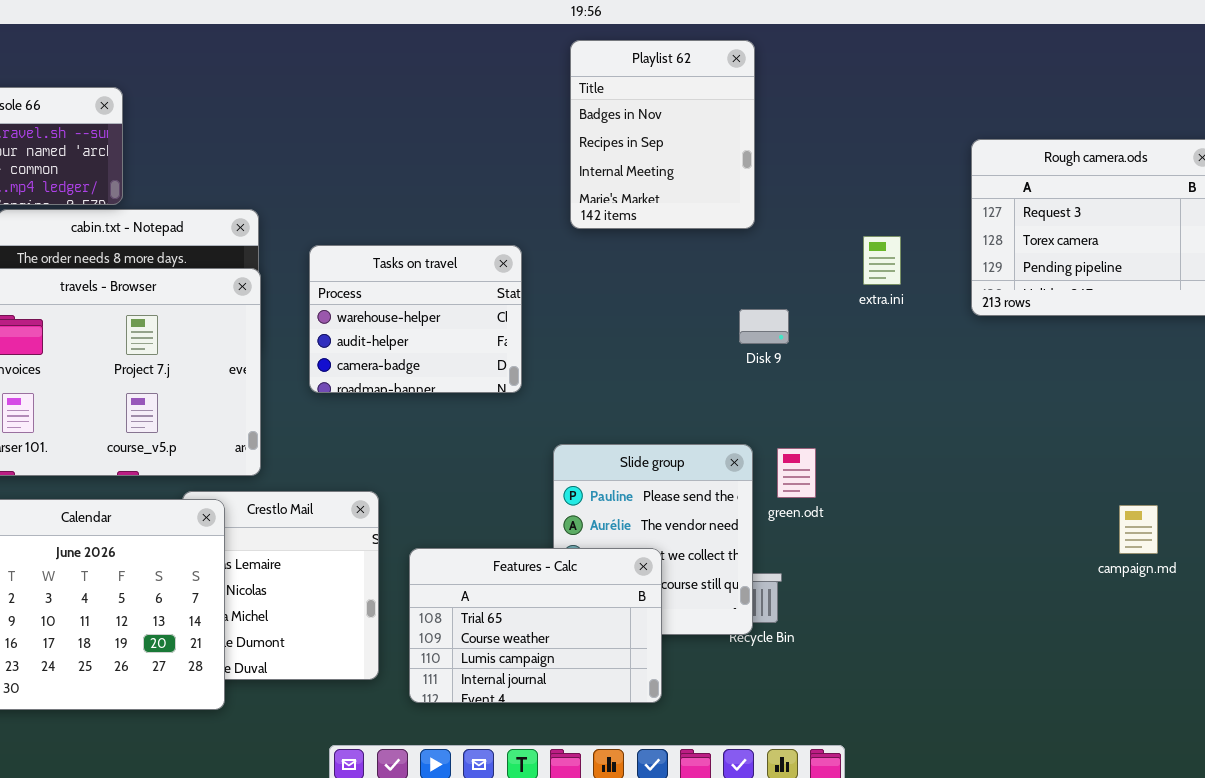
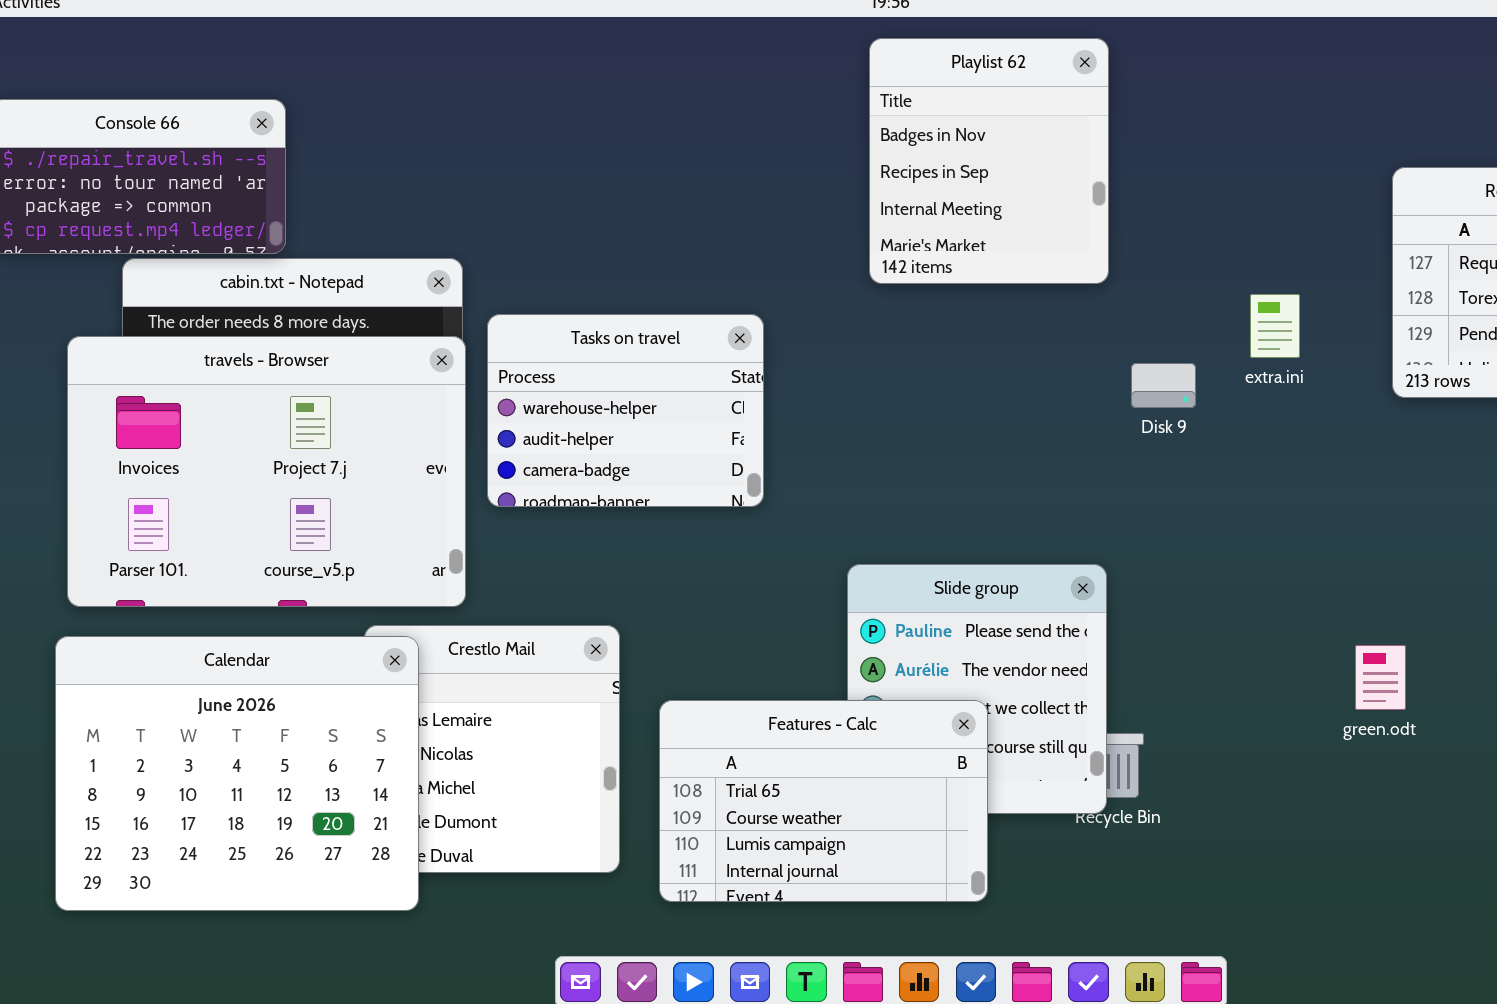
Tasks on travel: [309,245,522,393] -> [487,314,764,507], moved
Disk 9: [739,309,789,344] -> [1131,363,1196,408], moved
green.odt: [777,448,816,498] -> [1355,645,1406,710], moved

